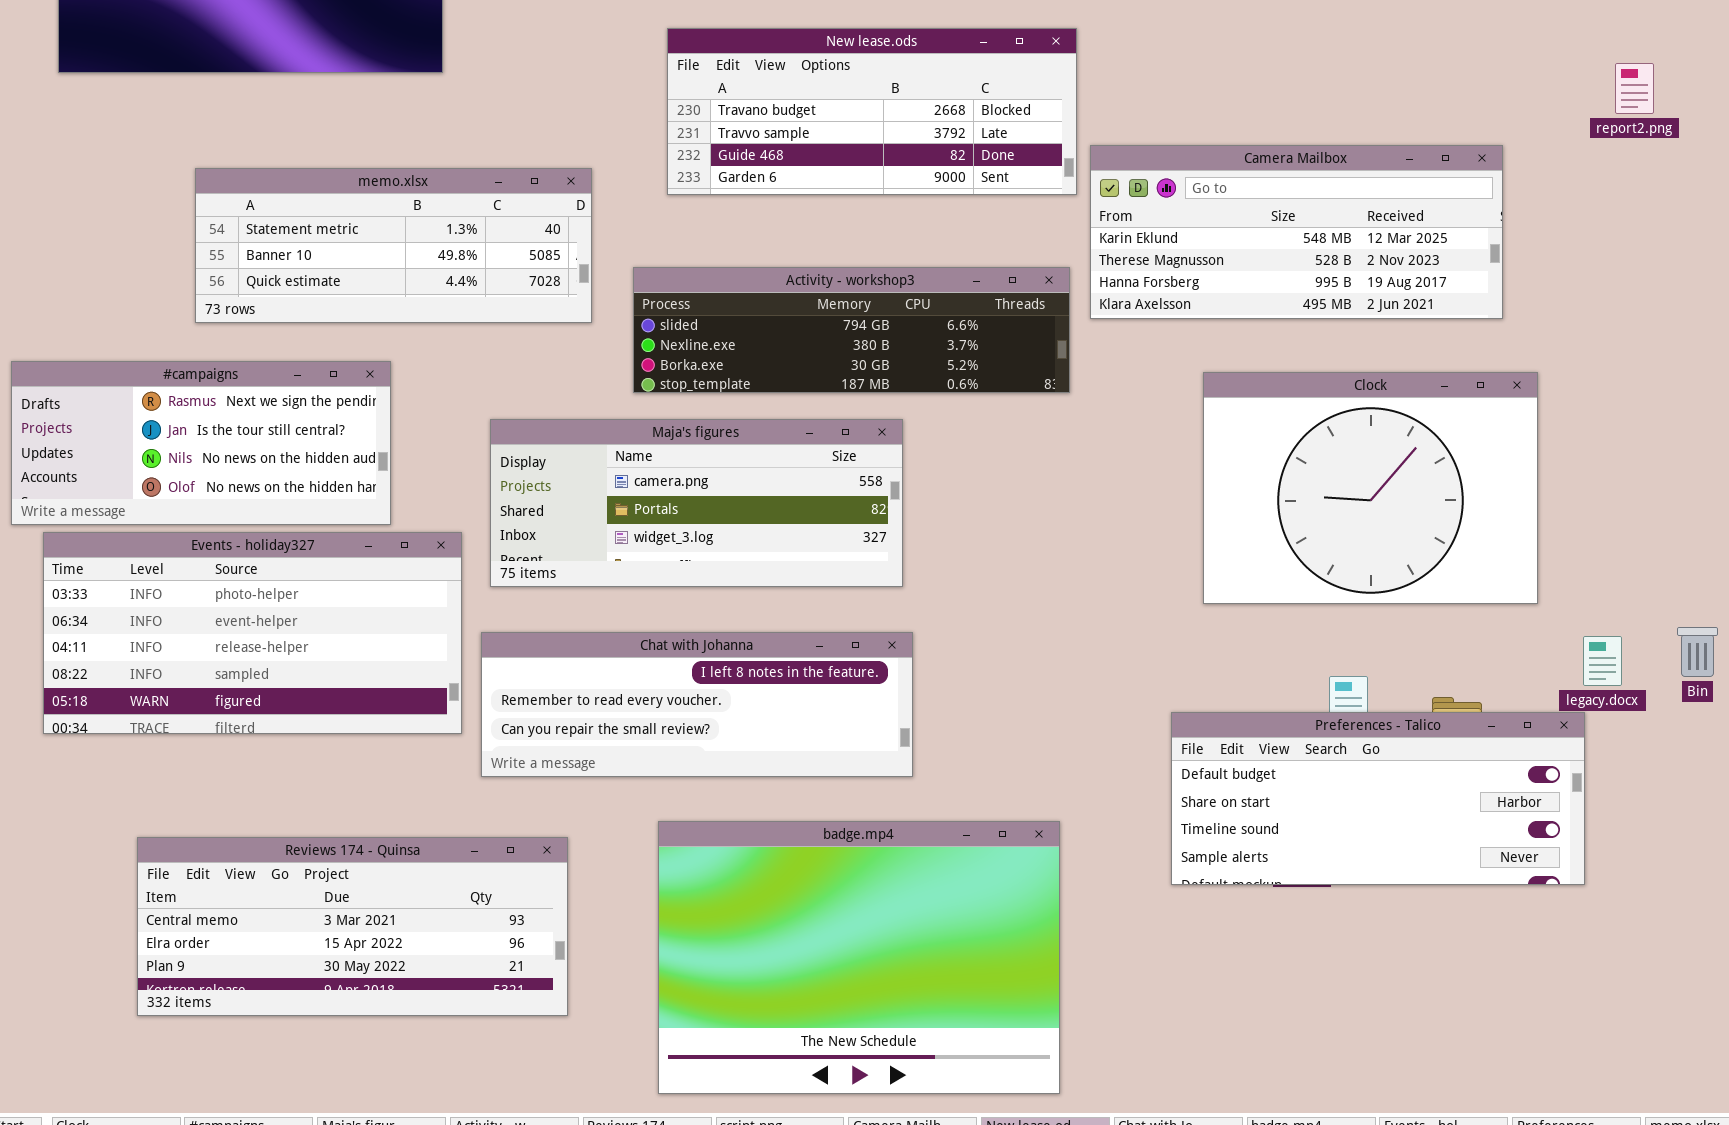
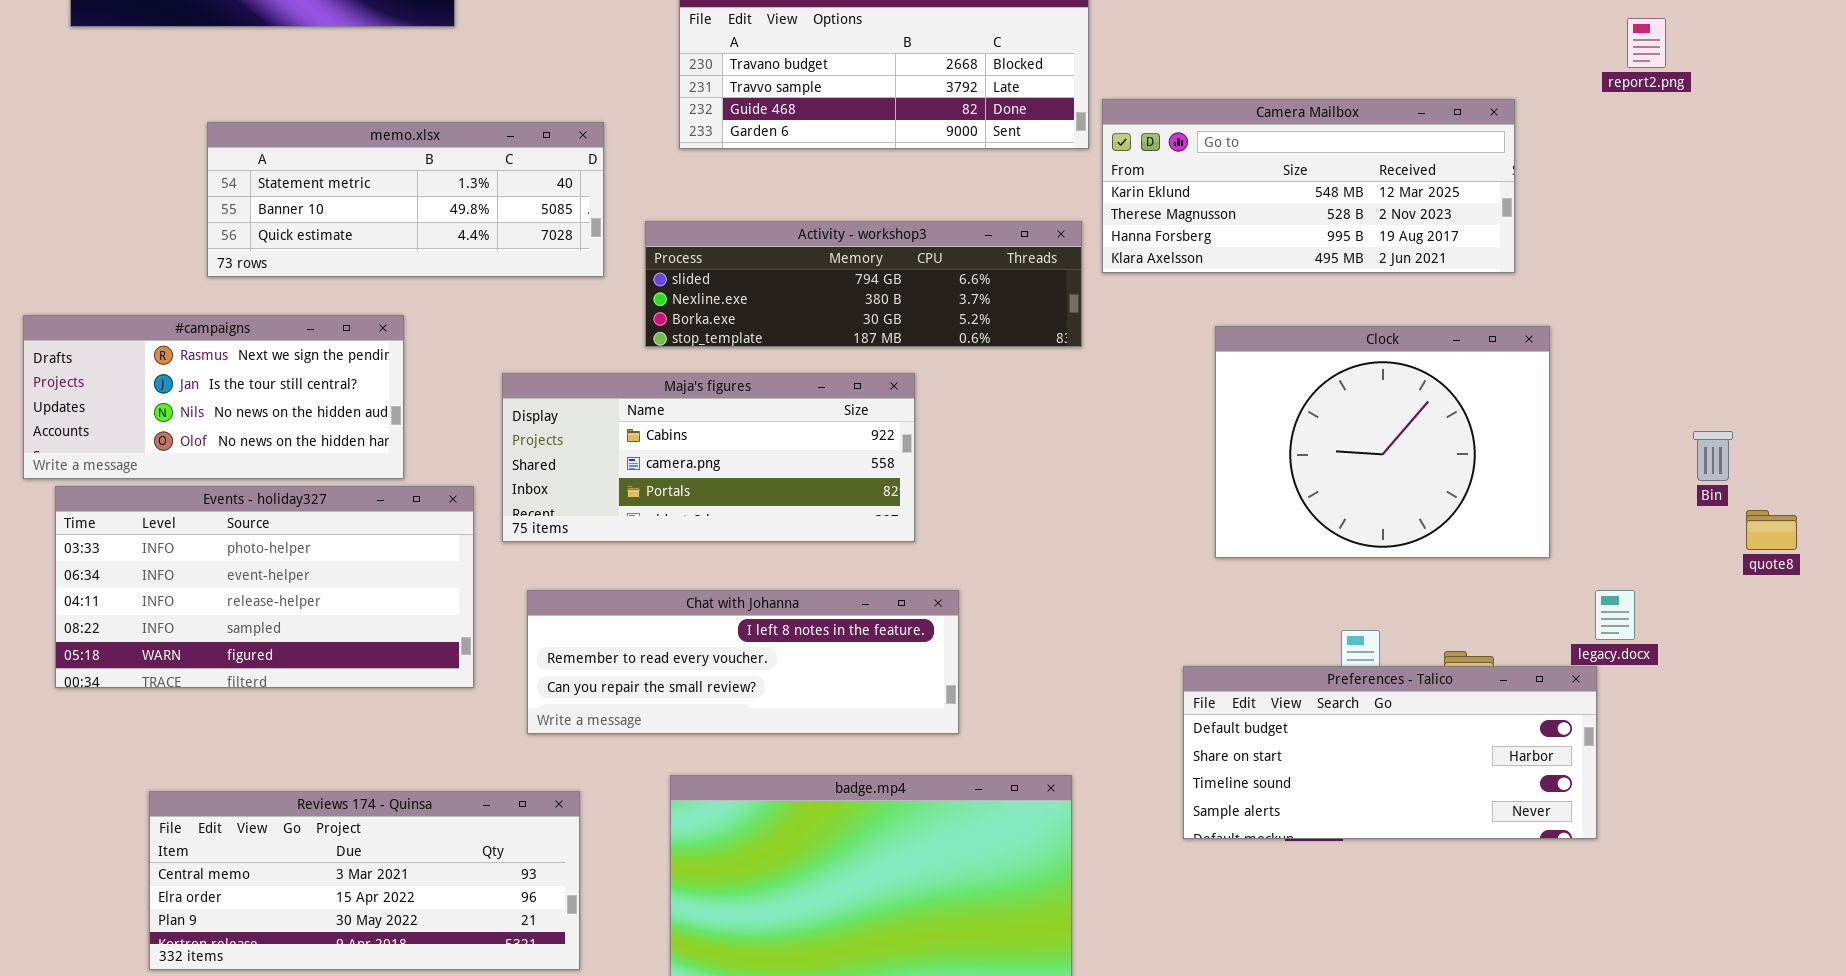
Maja's figures: [490,419,903,587] -> [502,373,915,542], scrolled up 1 row
Bin: [1677,627,1718,677] -> [1693,431,1733,481], moved
Chat with Johanna: [481,632,913,777] -> [527,590,959,734], moved

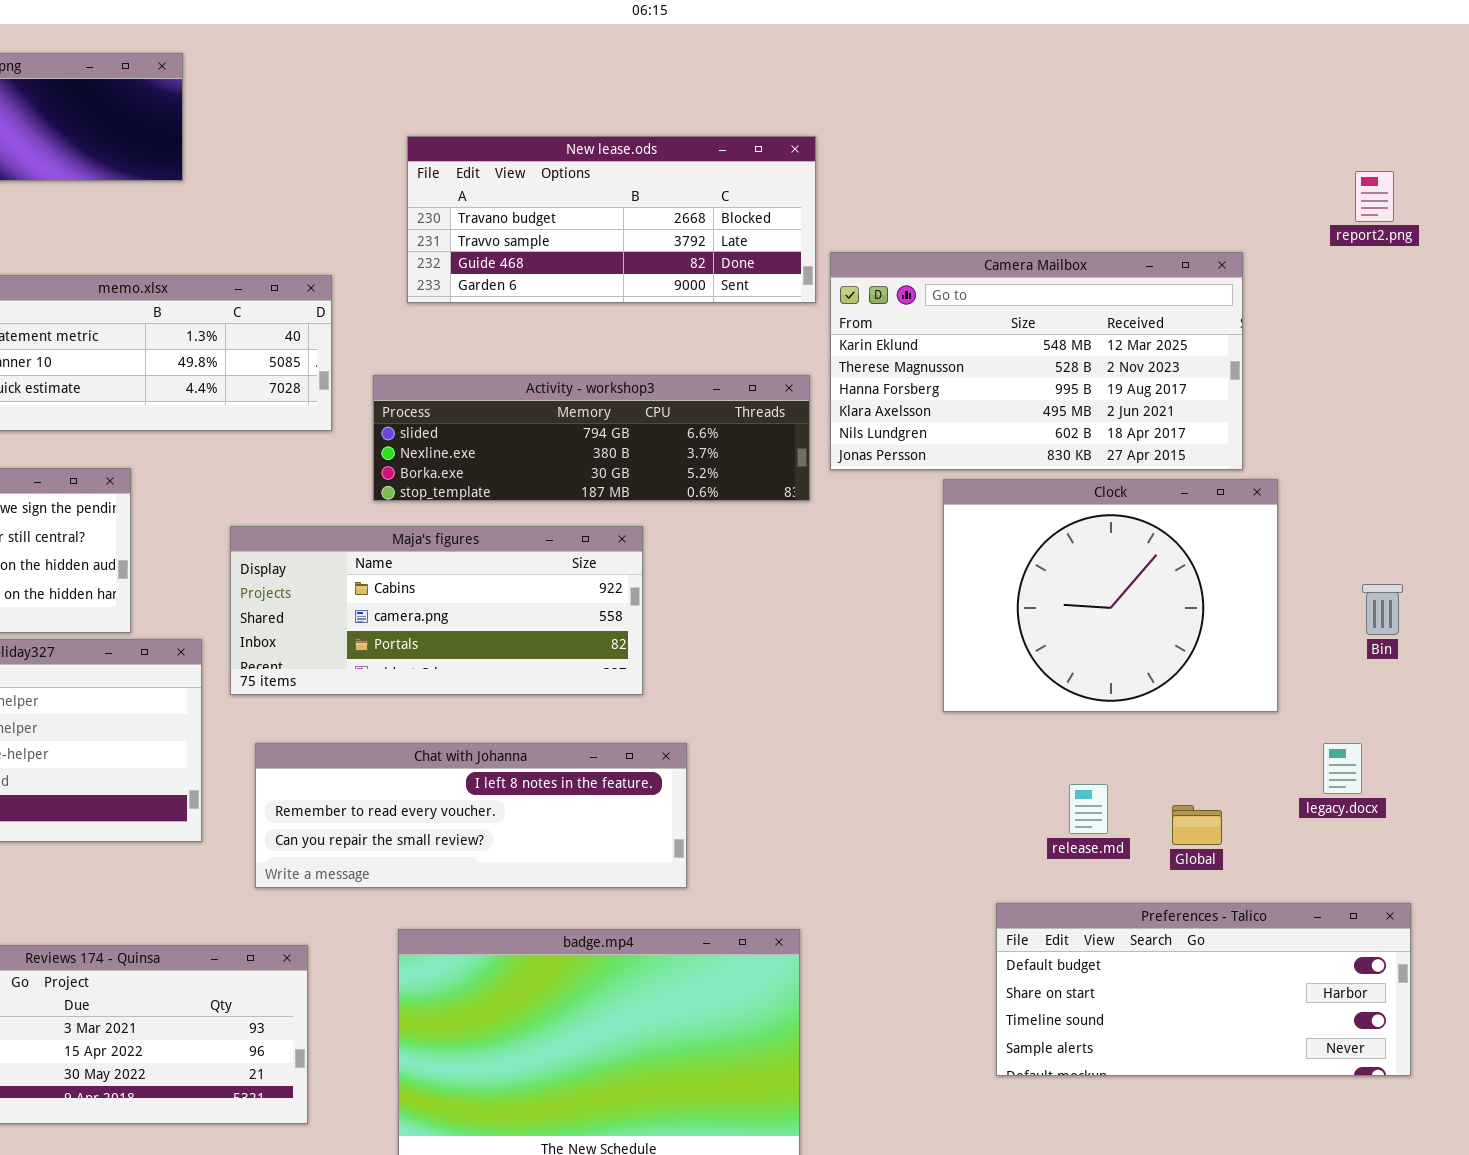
Camera Mailbox: [1102,99,1515,273] -> [830,252,1243,470], resized
Bin: [1693,431,1733,481] -> [1362,584,1403,635], moved
Preferences - Talico: [1183,666,1597,839] -> [996,903,1411,1076], moved

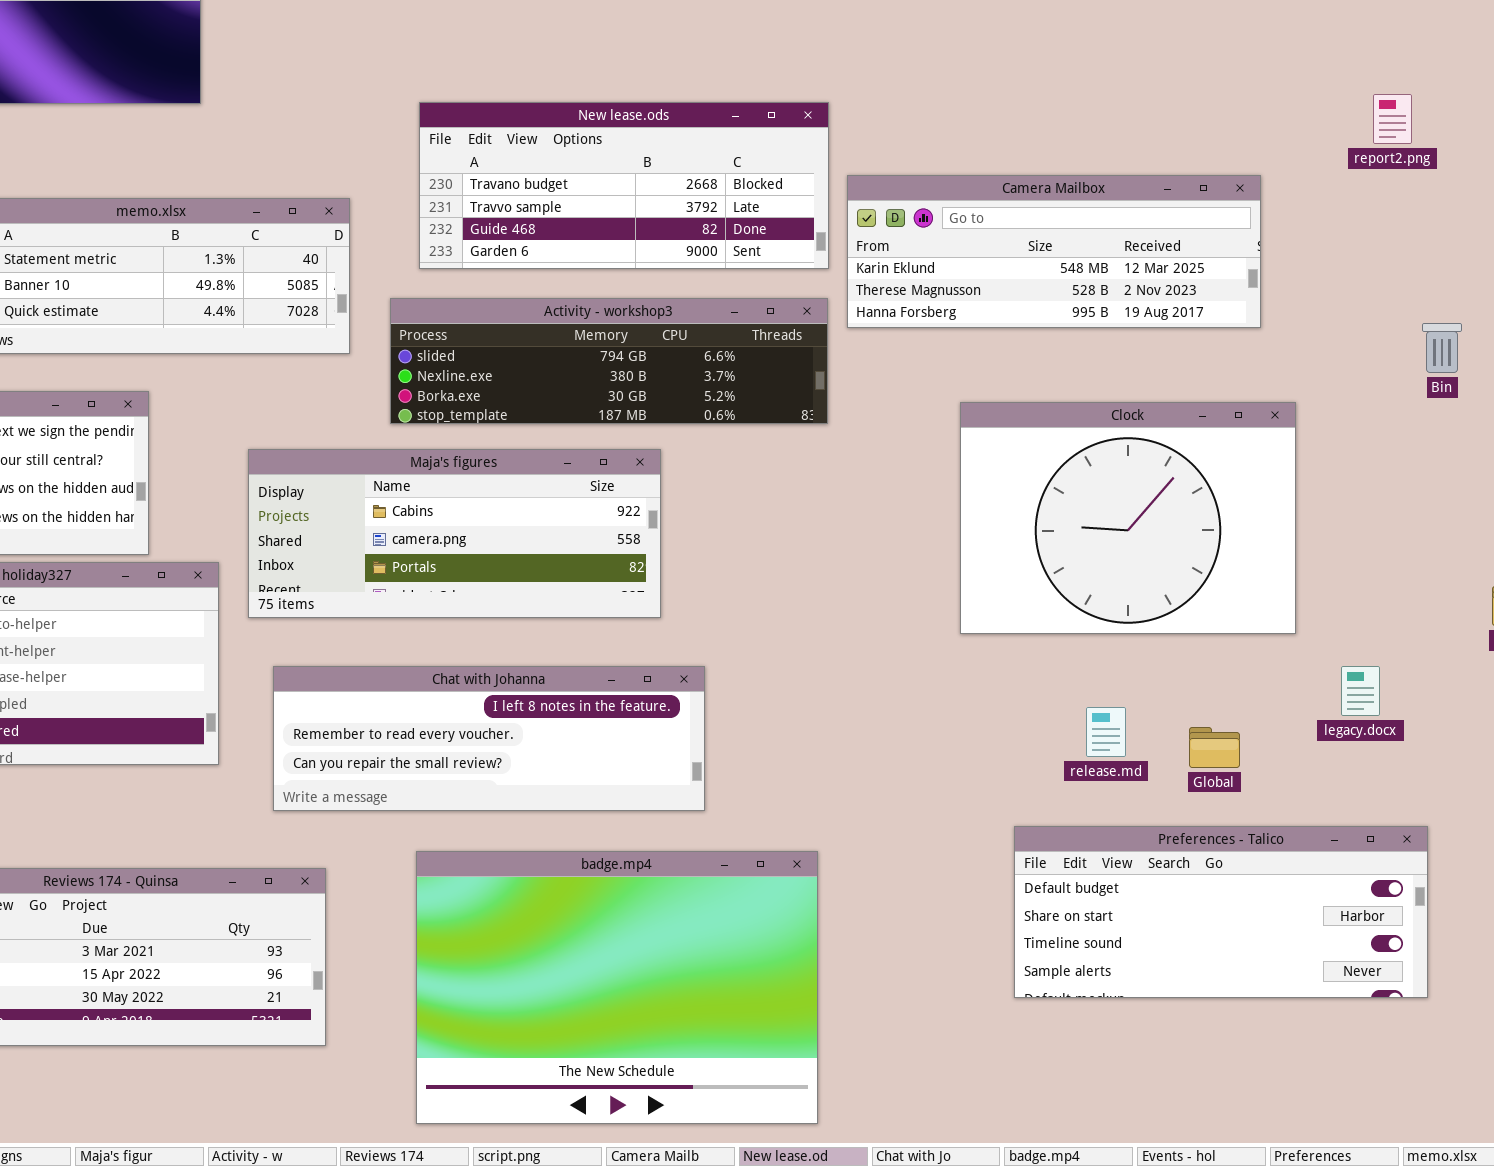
New lease.ods: [407,136,816,303] -> [419,102,829,269], moved
Camera Mailbox: [830,252,1243,470] -> [847,175,1261,328], resized
Bin: [1362,584,1403,635] -> [1422,323,1462,373], moved

